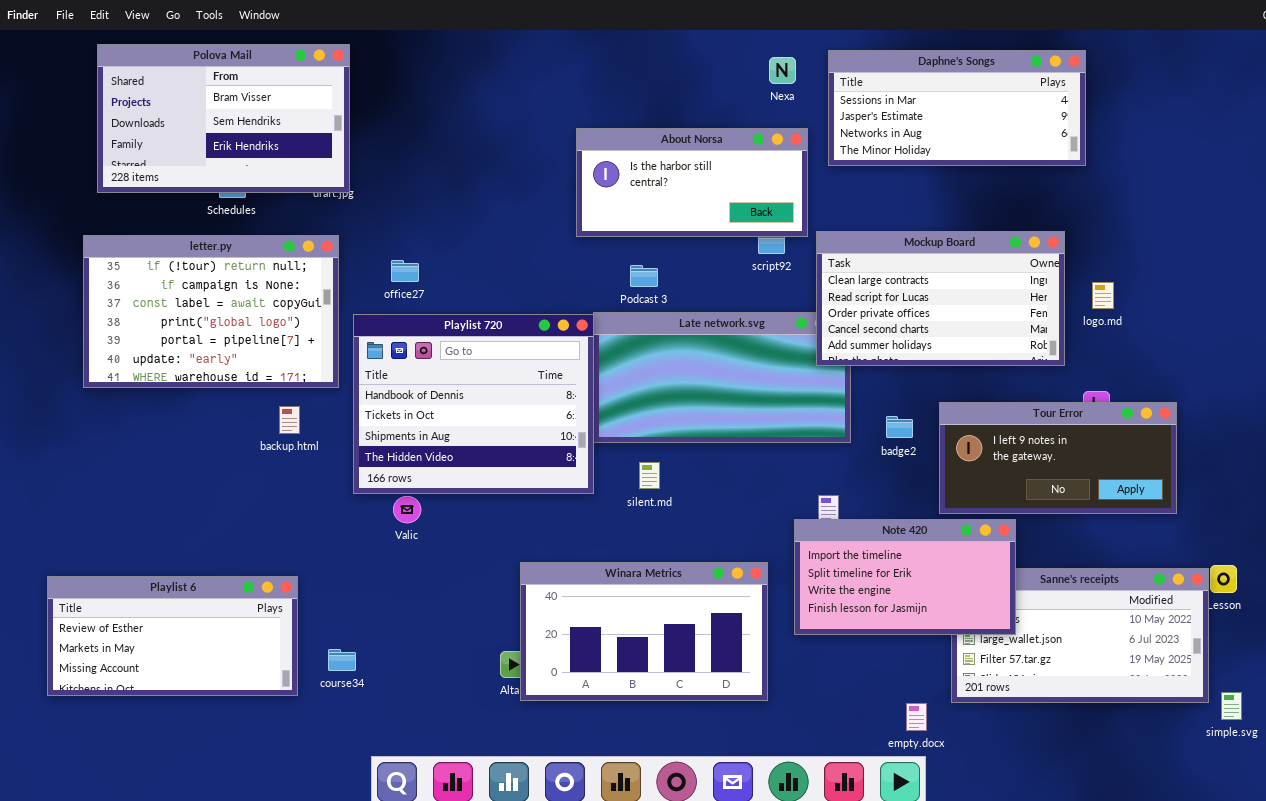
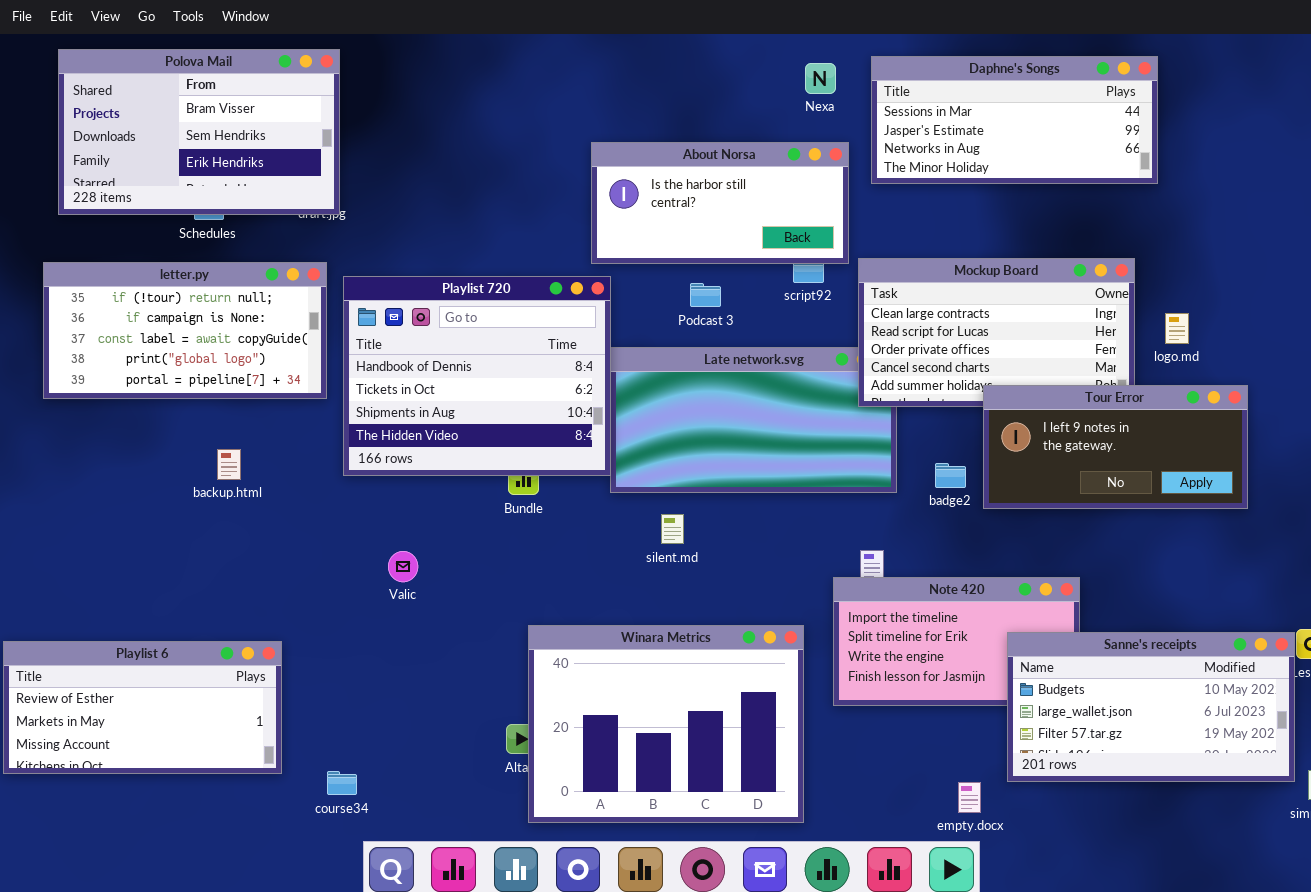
letter.py: [83,235,339,388] -> [43,262,327,399], resized
Podcast 3: [630,265,658,287] -> [690,283,721,307], moved
Playlist 720: [353,314,594,494] -> [343,276,611,476], moved
Tour Error: [939,402,1177,514] -> [983,385,1248,509], moved
backup.html: [279,406,300,434] -> [217,449,241,480], moved
Winara Metrics: [520,562,768,701] -> [528,625,804,823], resized
Sanne's receipts: [951,568,1209,703] -> [1007,632,1295,782], raised
course34: [328,649,356,671] -> [327,771,357,795], moved

